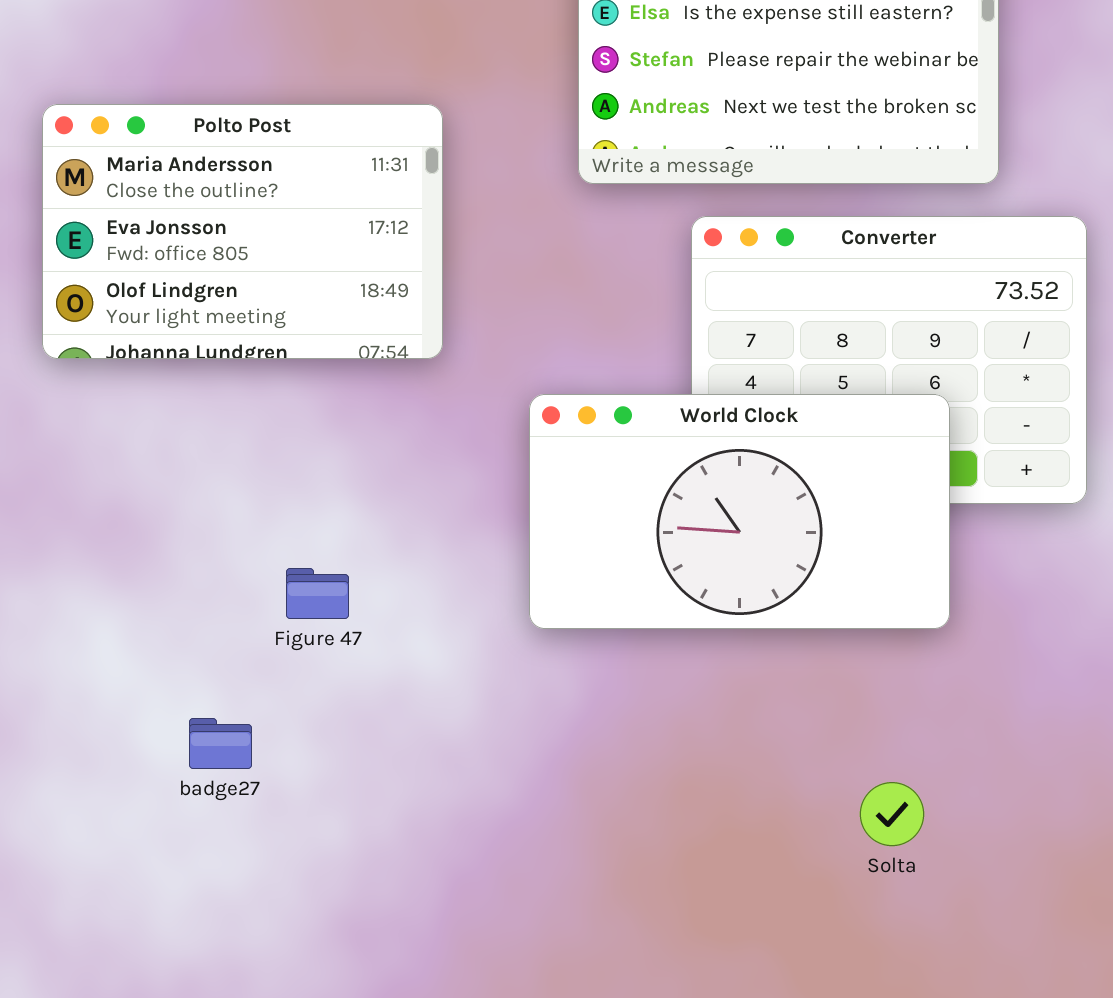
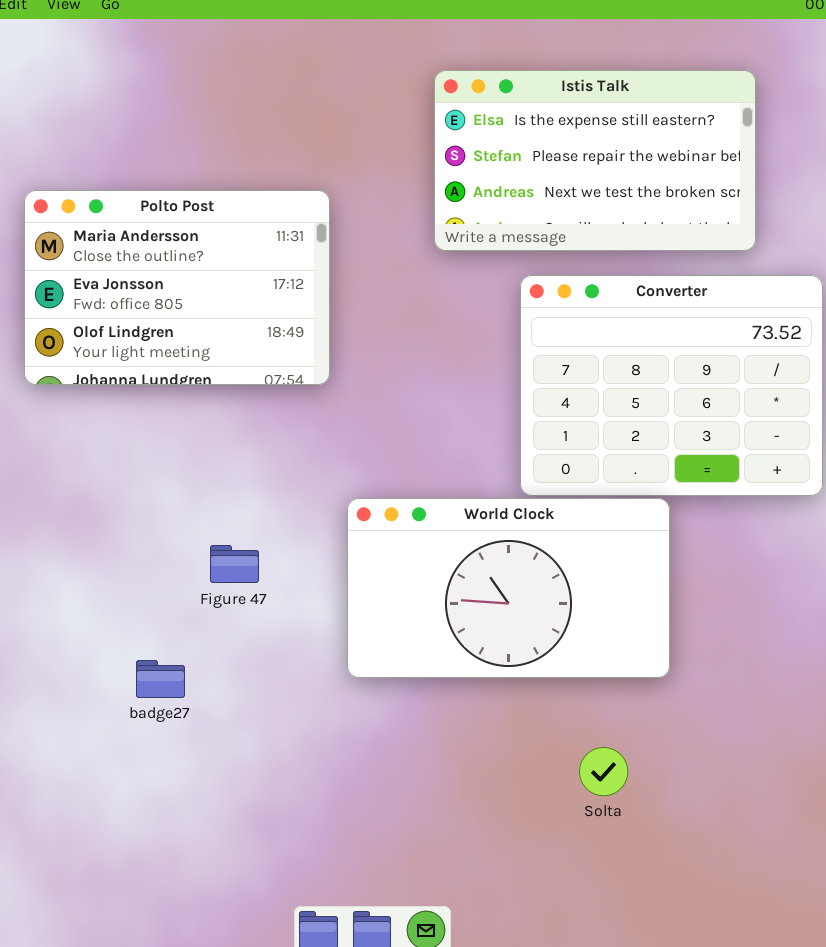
World Clock: [529,394,950,629] -> [347,498,670,678], moved
Solta: [860,782,924,846] -> [579,747,628,796], moved

